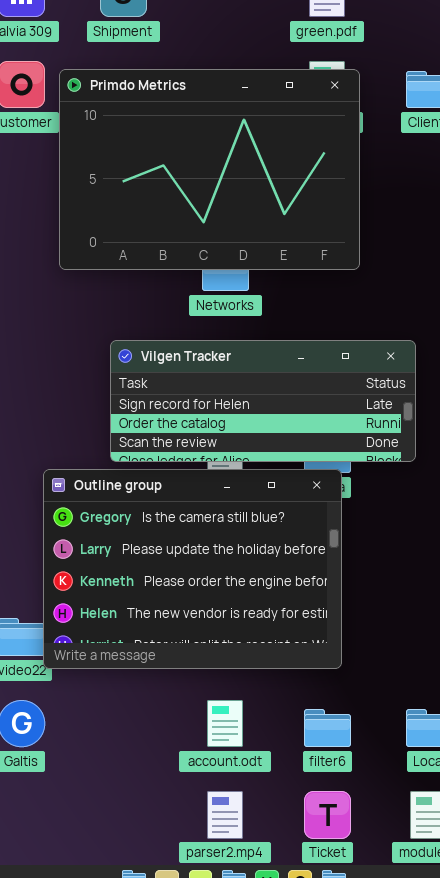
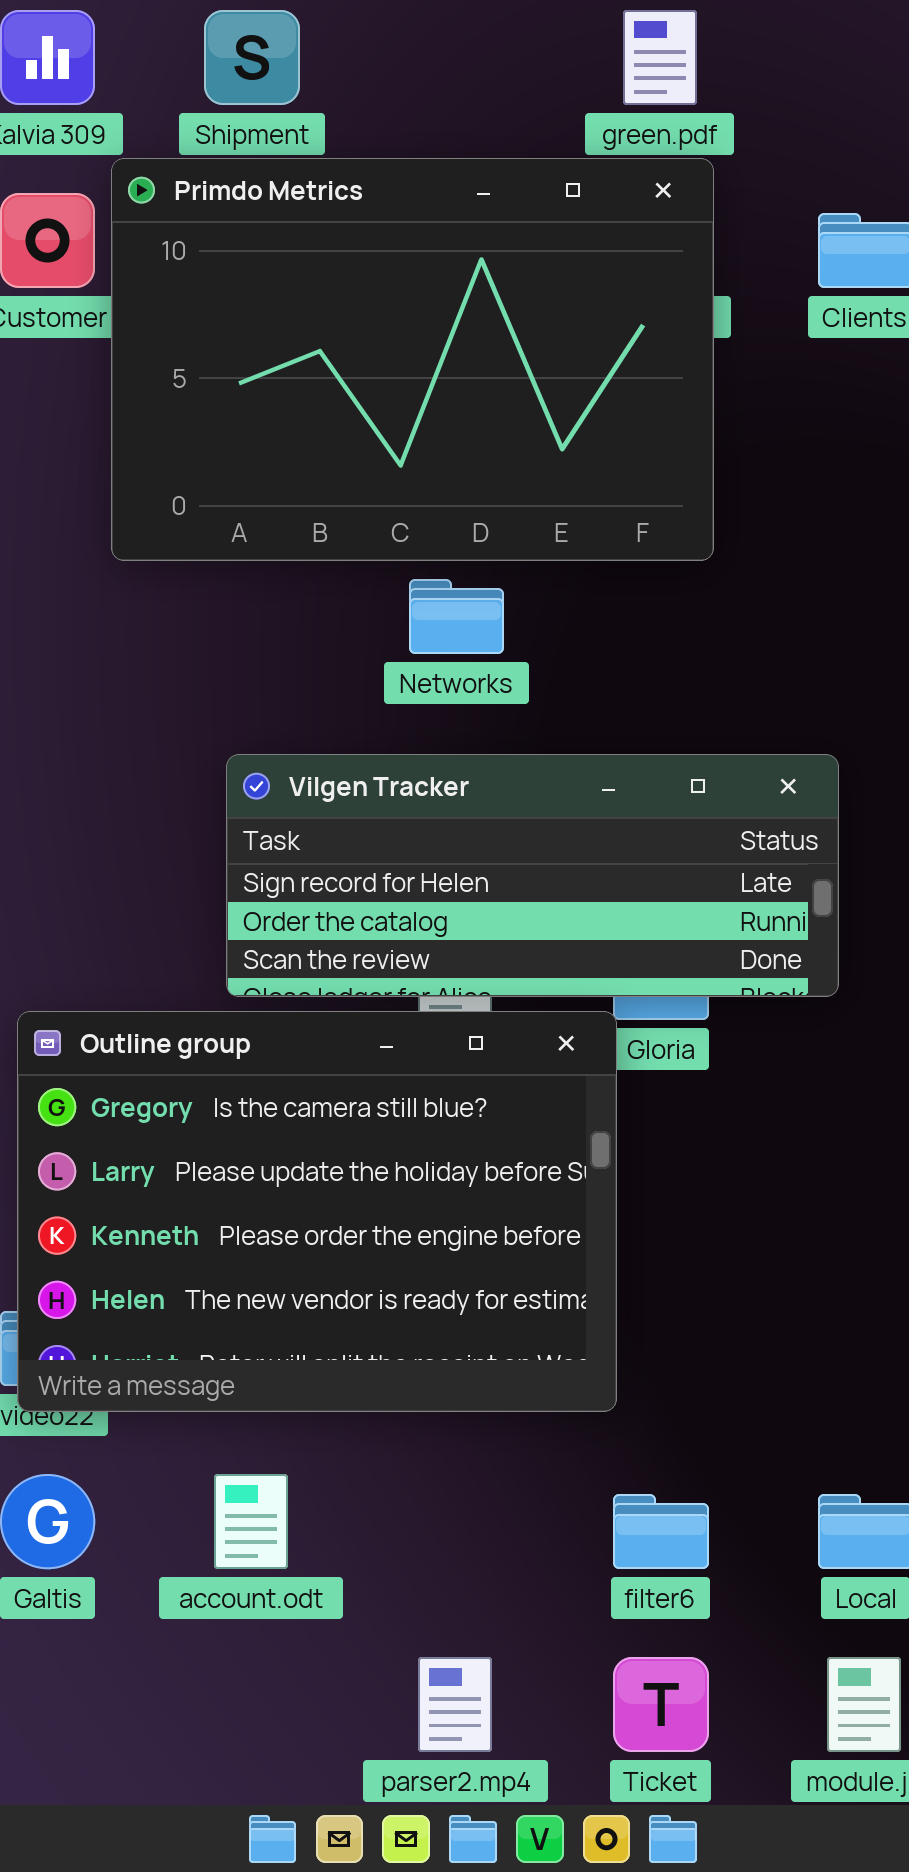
Primdo Metrics: [59,69,360,270] -> [111,158,714,561], moved
Outline group: [43,469,342,669] -> [17,1011,617,1412], moved
account.odt: [207,700,243,747] -> [214,1474,288,1569], moved

